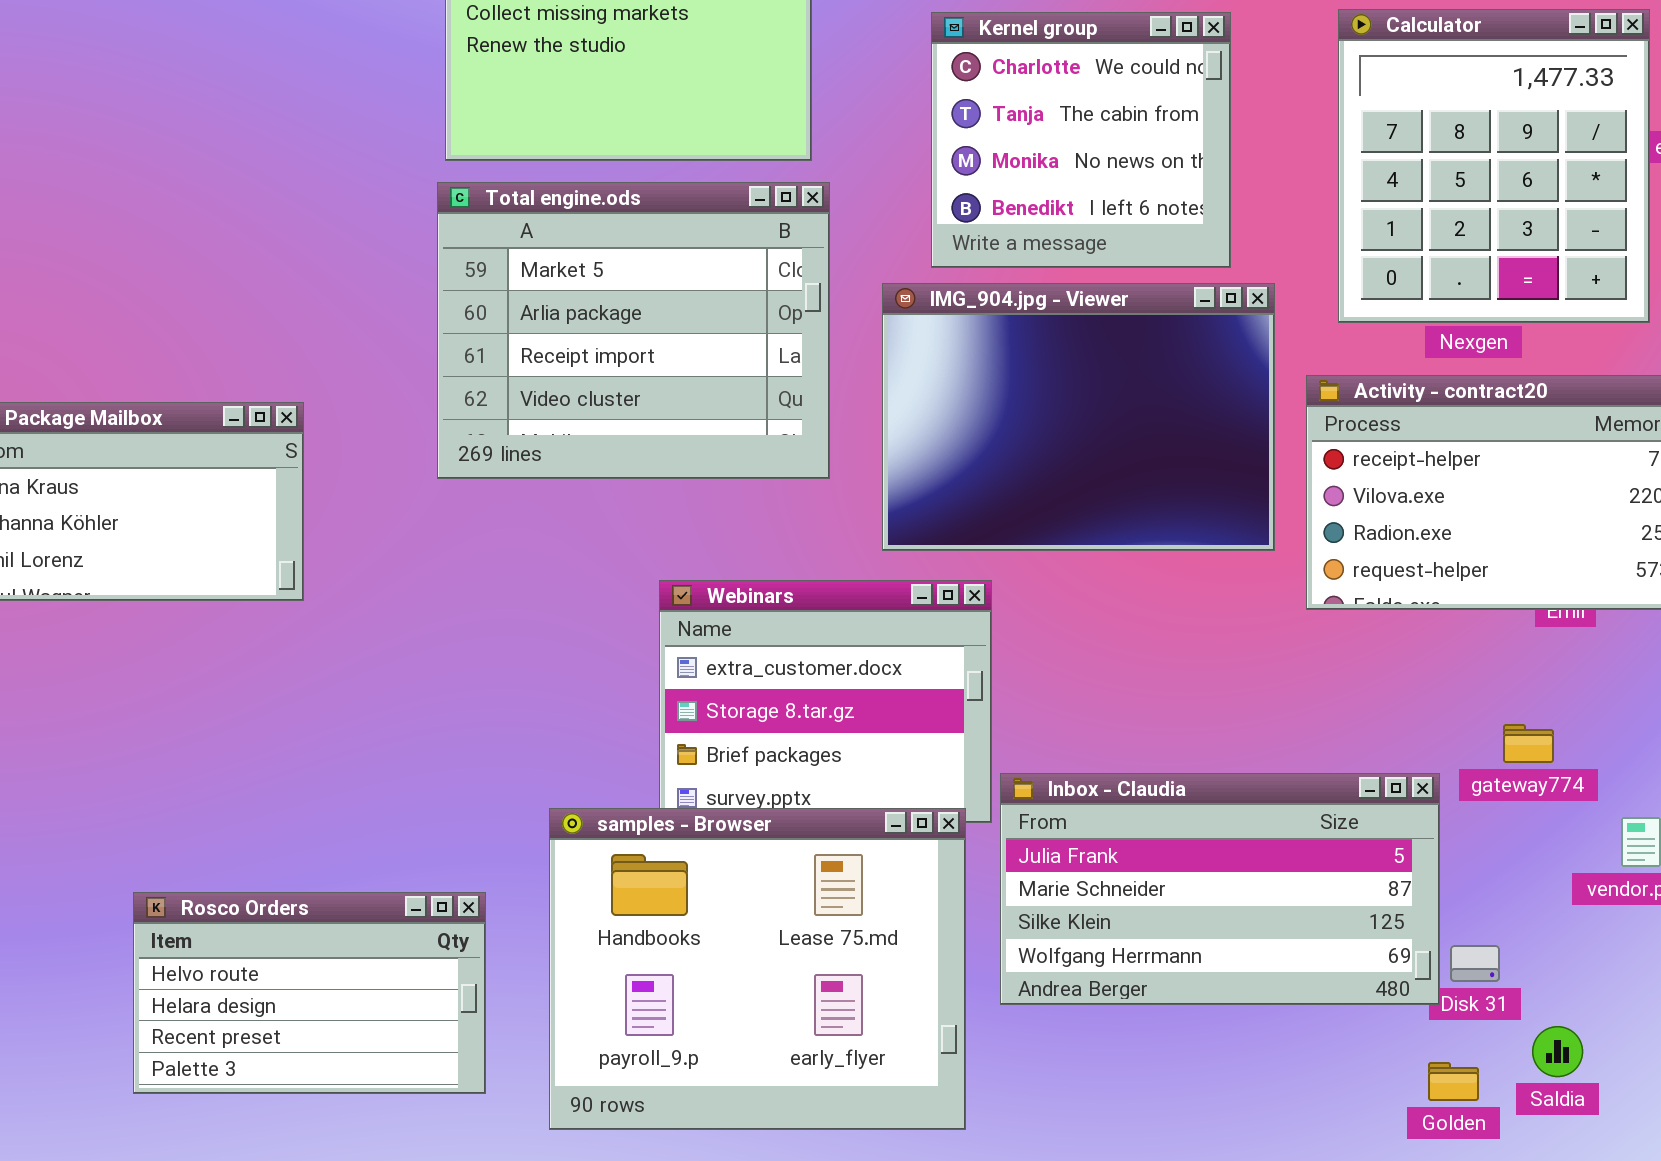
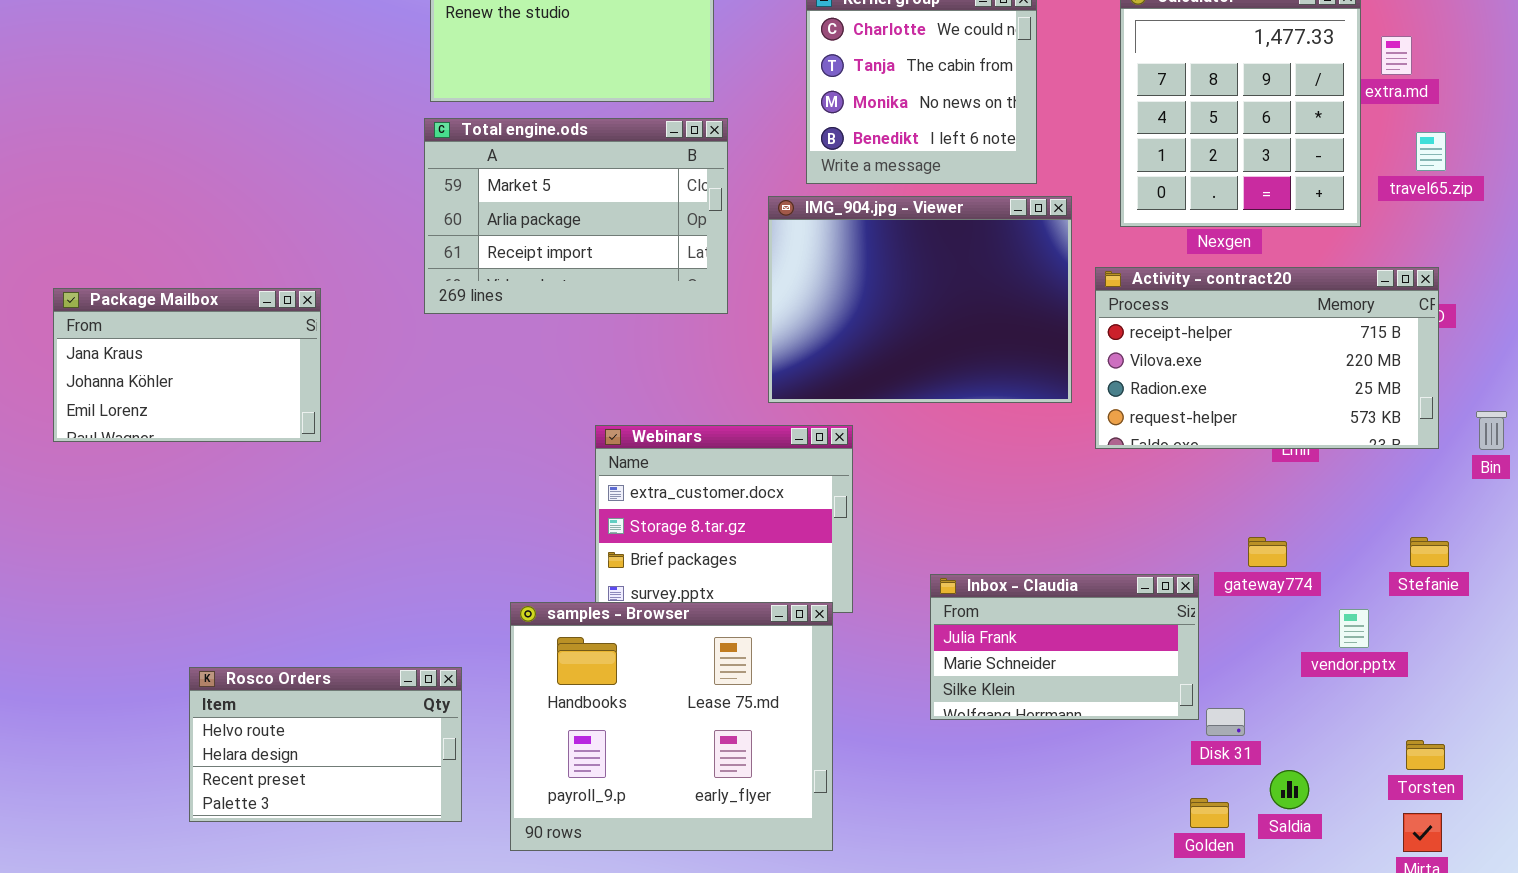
Total engine.ods: [437,182,830,479] -> [424,118,728,314], resized
Inbox - Claudia: [1000,773,1440,1005] -> [930,574,1199,720], resized

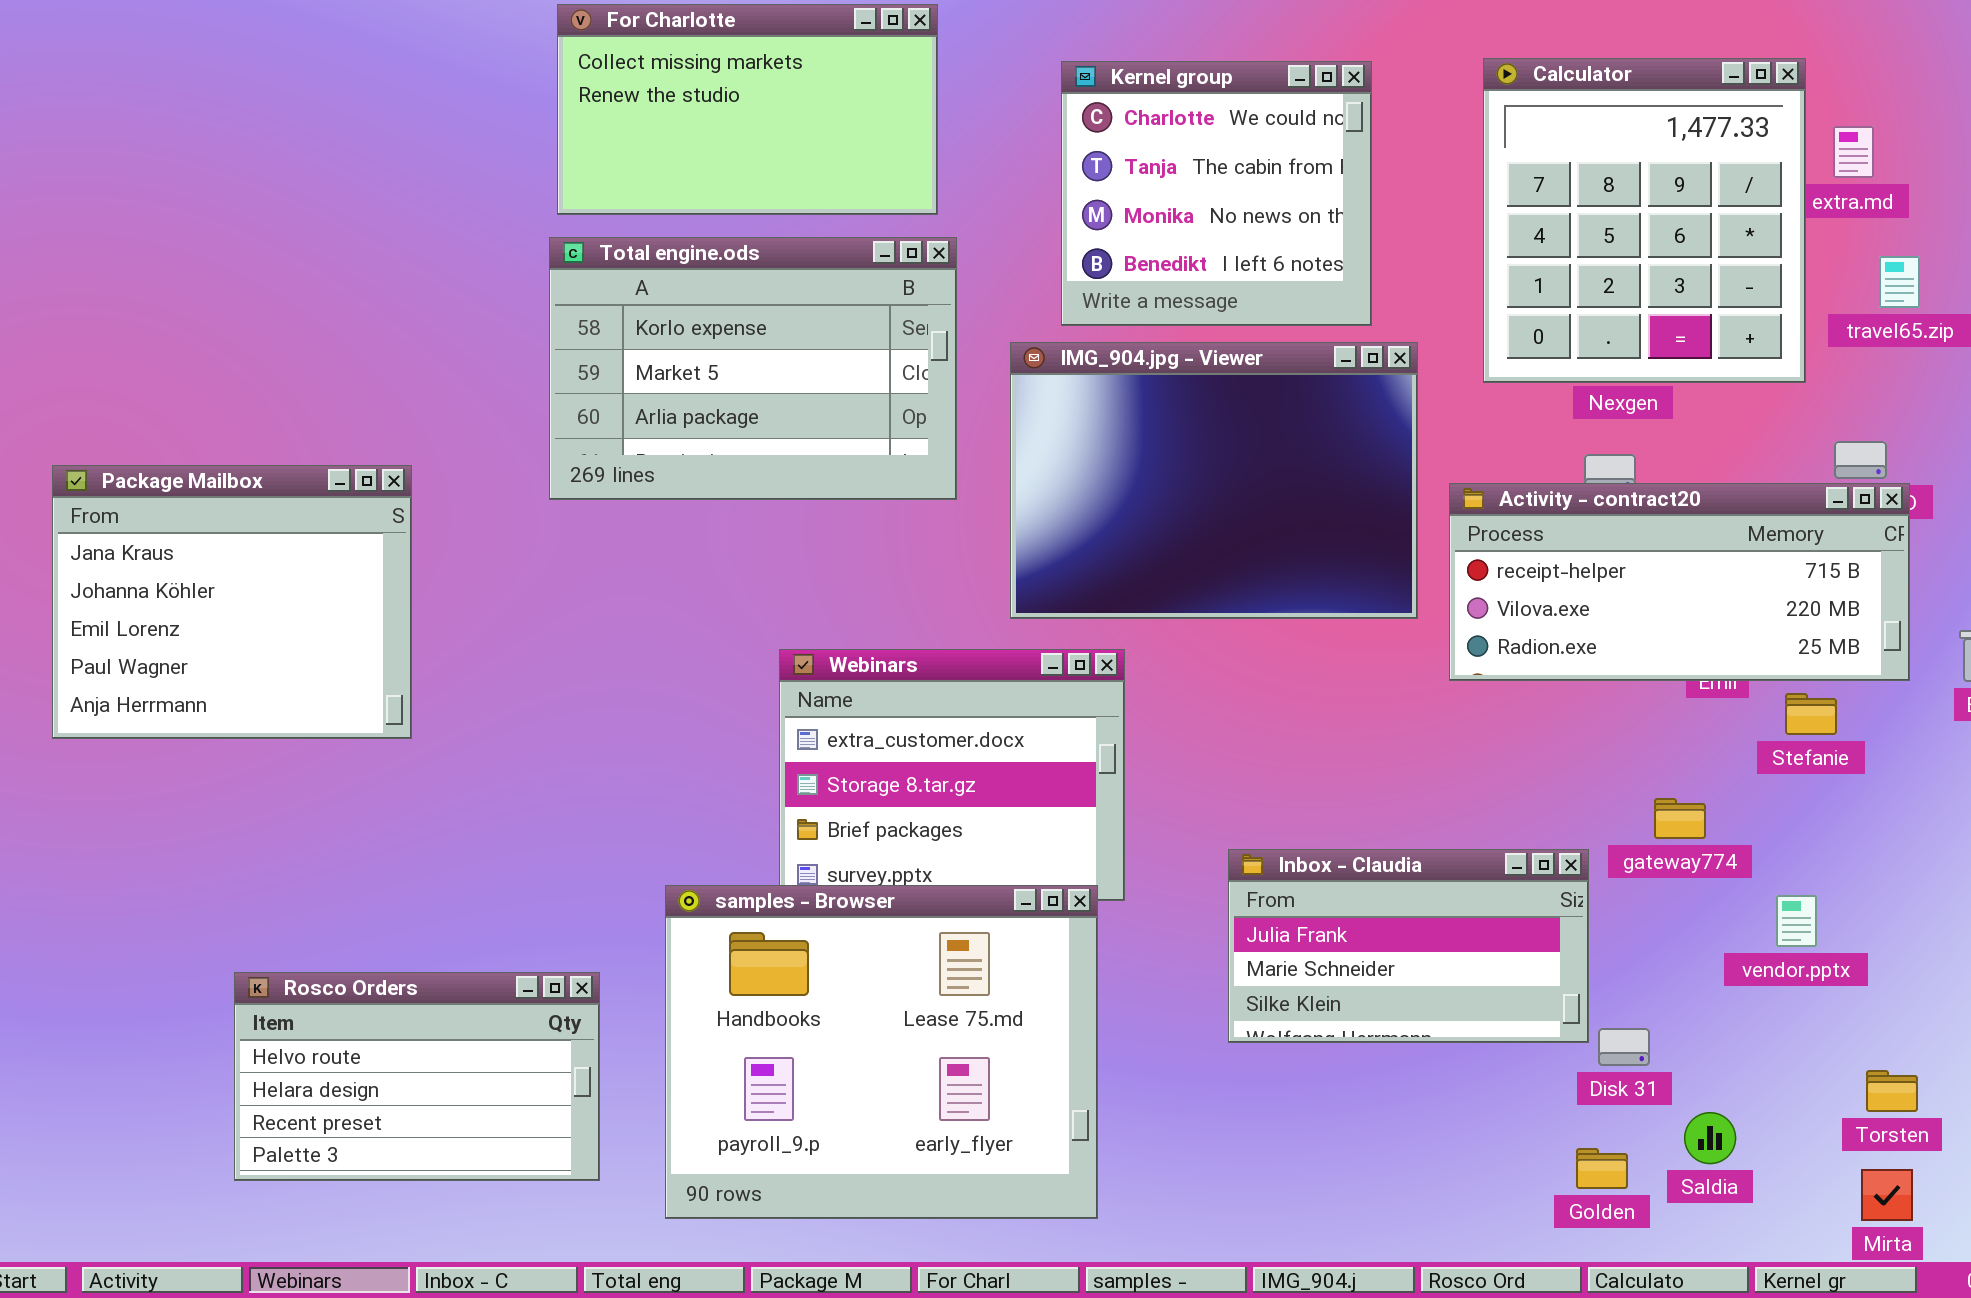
Total engine.ods: [424,118,728,314] -> [549,237,957,500], scrolled up 1 row
Activity - contract20: [1095,267,1439,449] -> [1449,483,1910,681], resized
Package Mailbox: [53,288,321,442] -> [52,465,412,739], resized
Stefanie: [1410,537,1449,567] -> [1785,693,1837,735], moved

